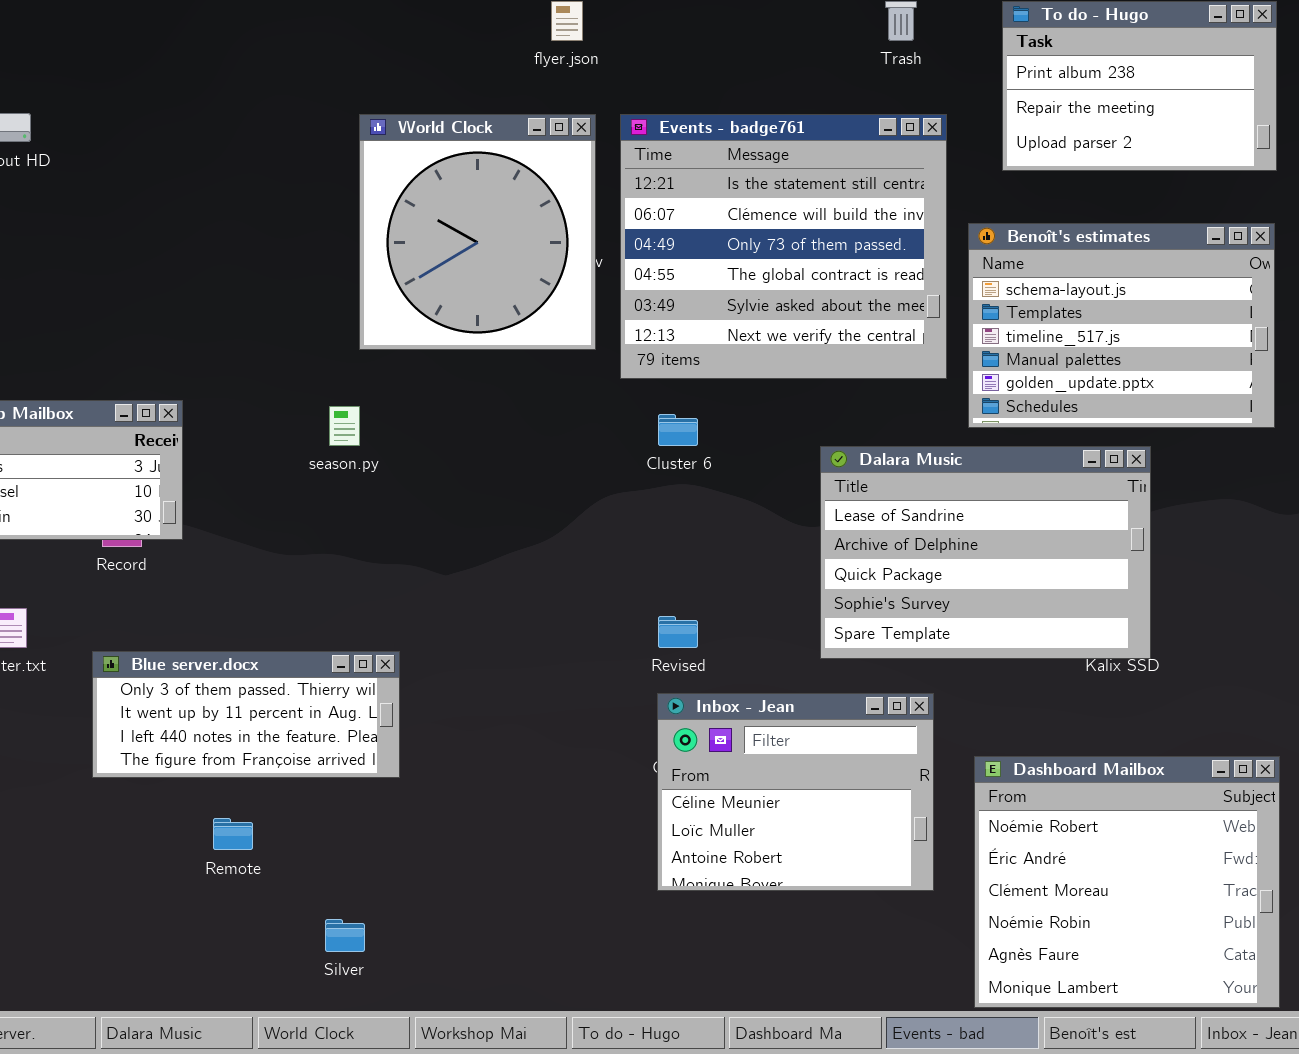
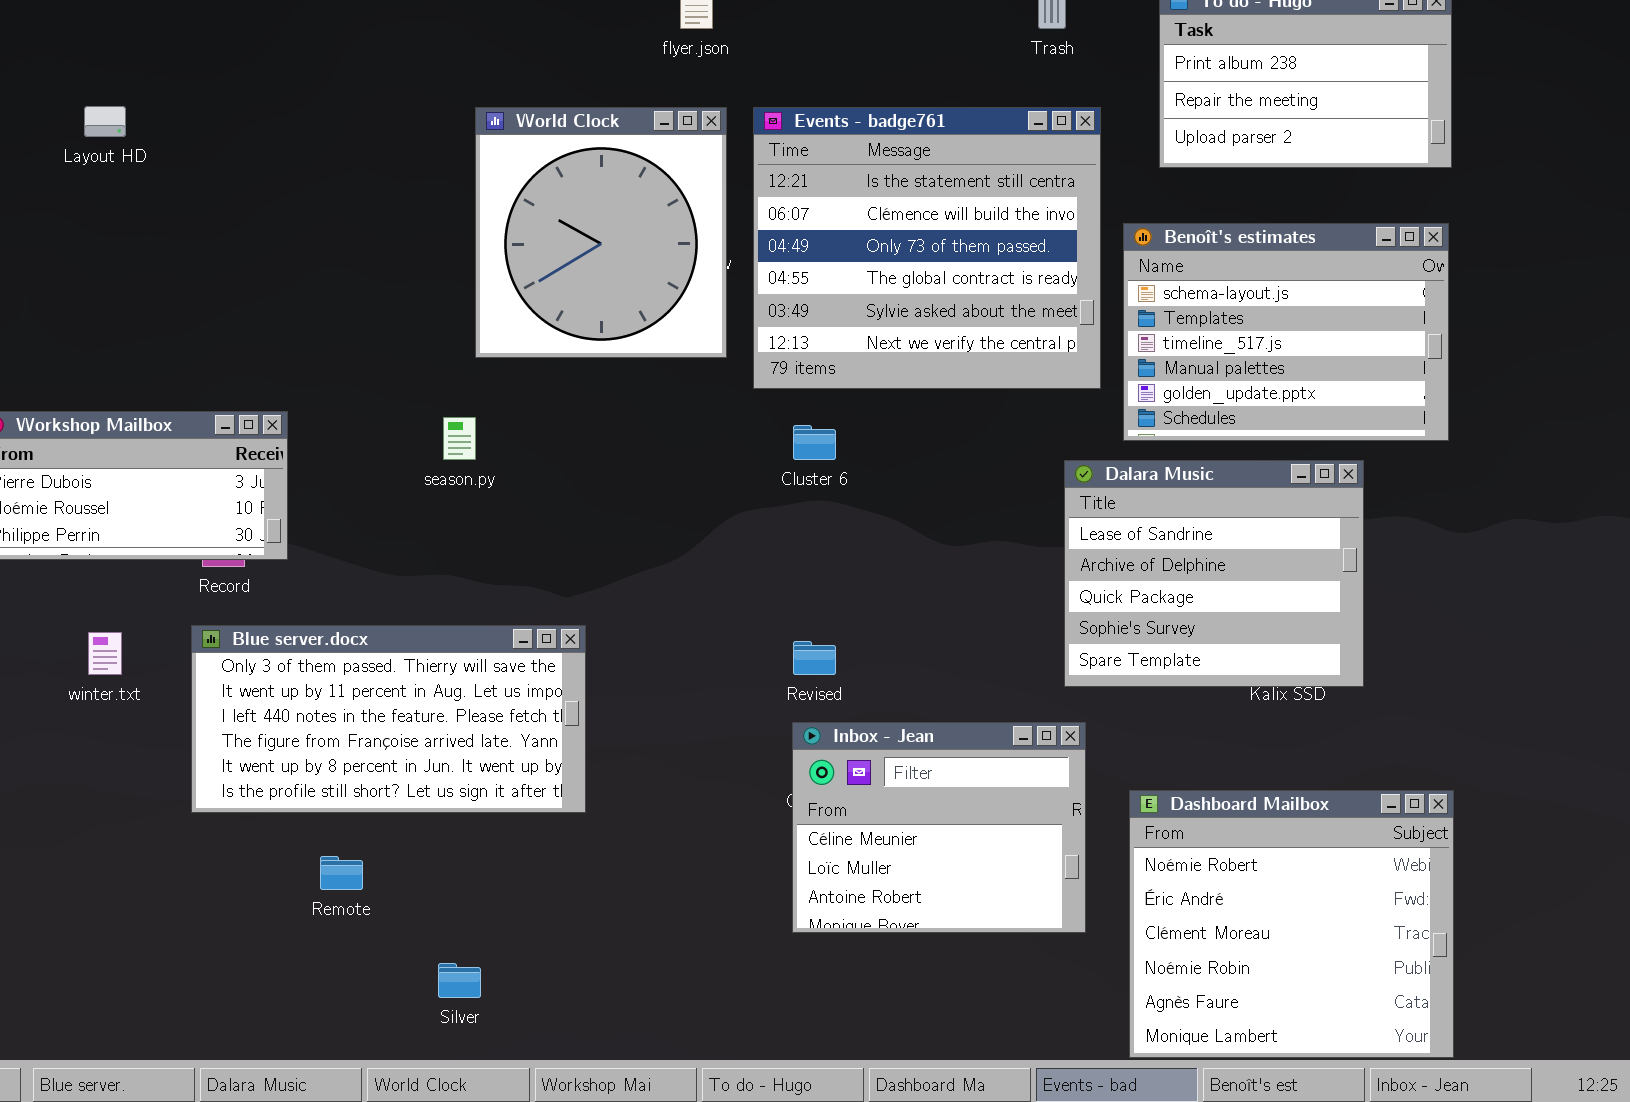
Dalara Music: [820,446,1151,659] -> [1064,460,1364,687], moved, resized
Blue server.docx: [92,651,400,778] -> [191,625,586,813], resized

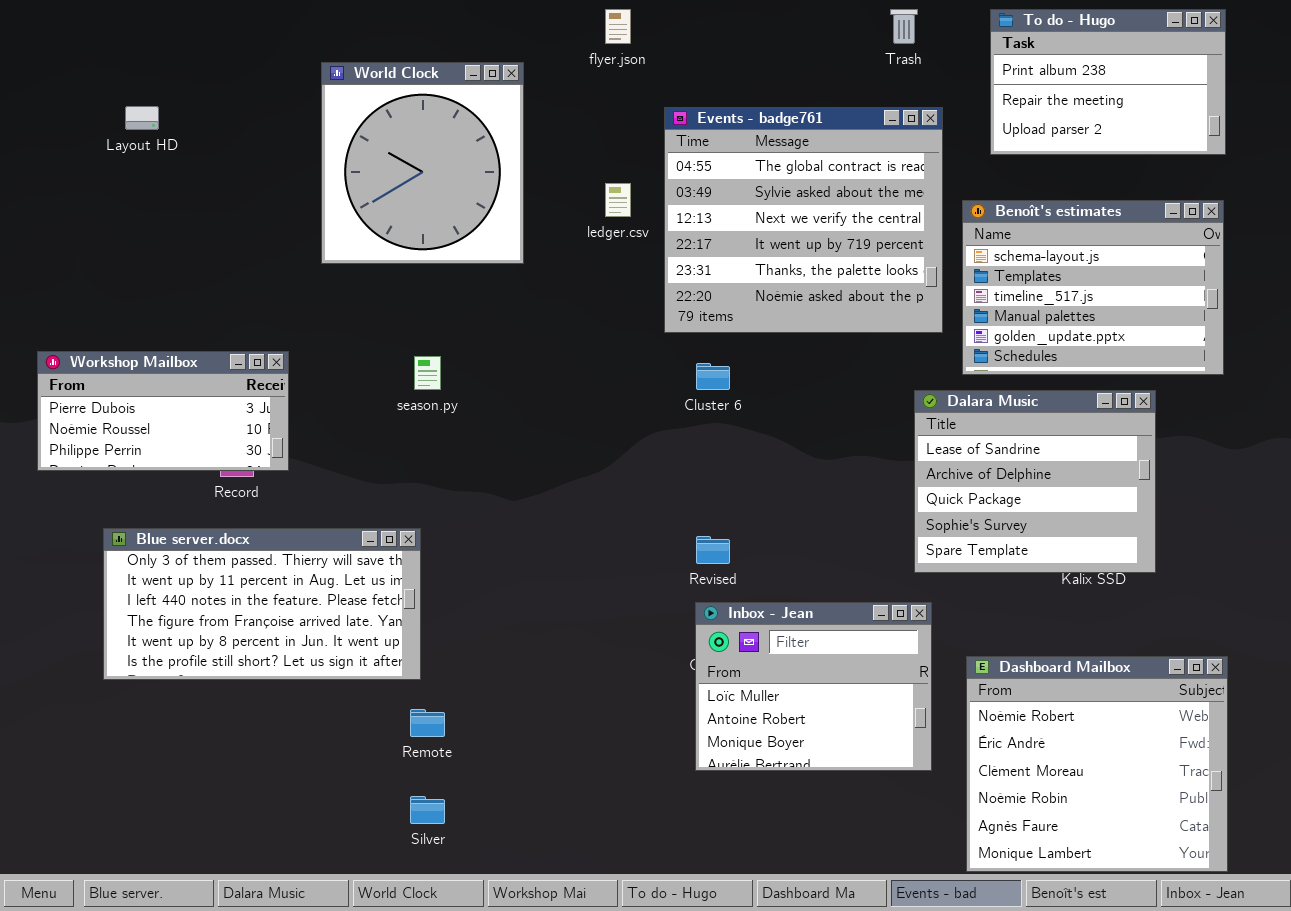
World Clock: [475,107,727,358] -> [321,62,524,264], moved
Events - badge761: [753,107,1101,389] -> [664,107,943,333], scrolled down 3 rows
Blue server.docx: [191,625,586,813] -> [103,528,421,680], moved
Inbox - Jean: [792,722,1086,933] -> [695,602,932,771], scrolled down 1 row
Remote: [320,856,363,890] -> [410,709,445,737], moved

